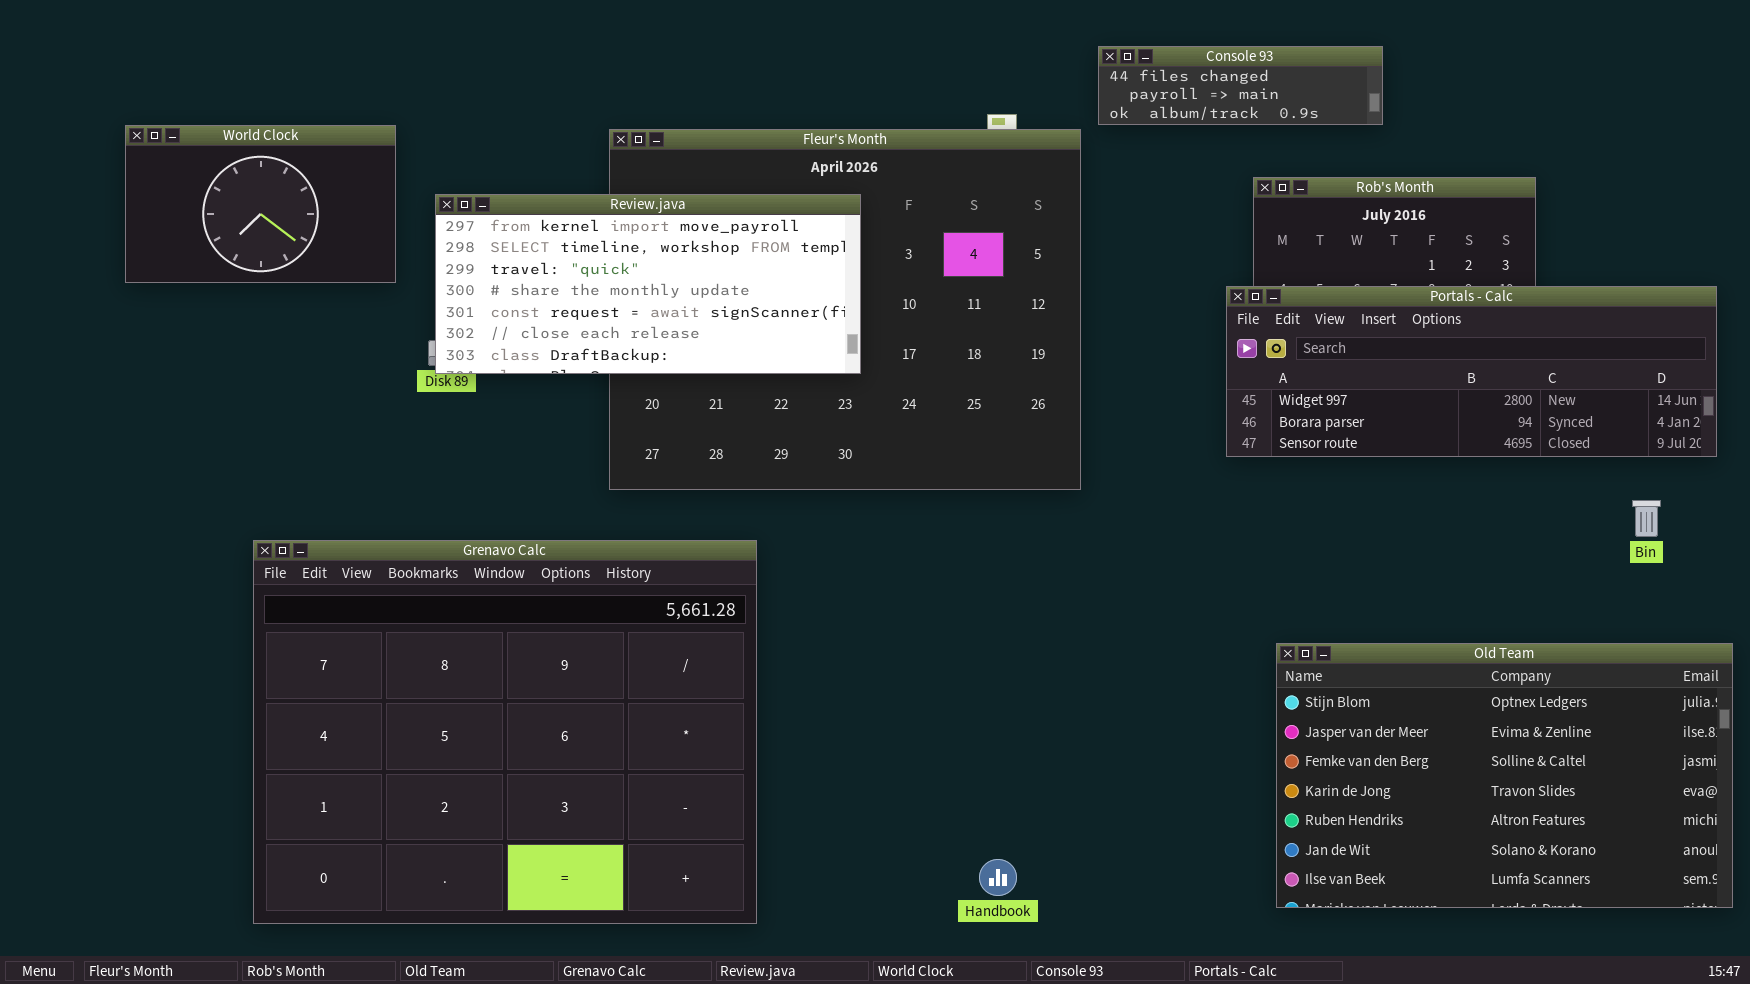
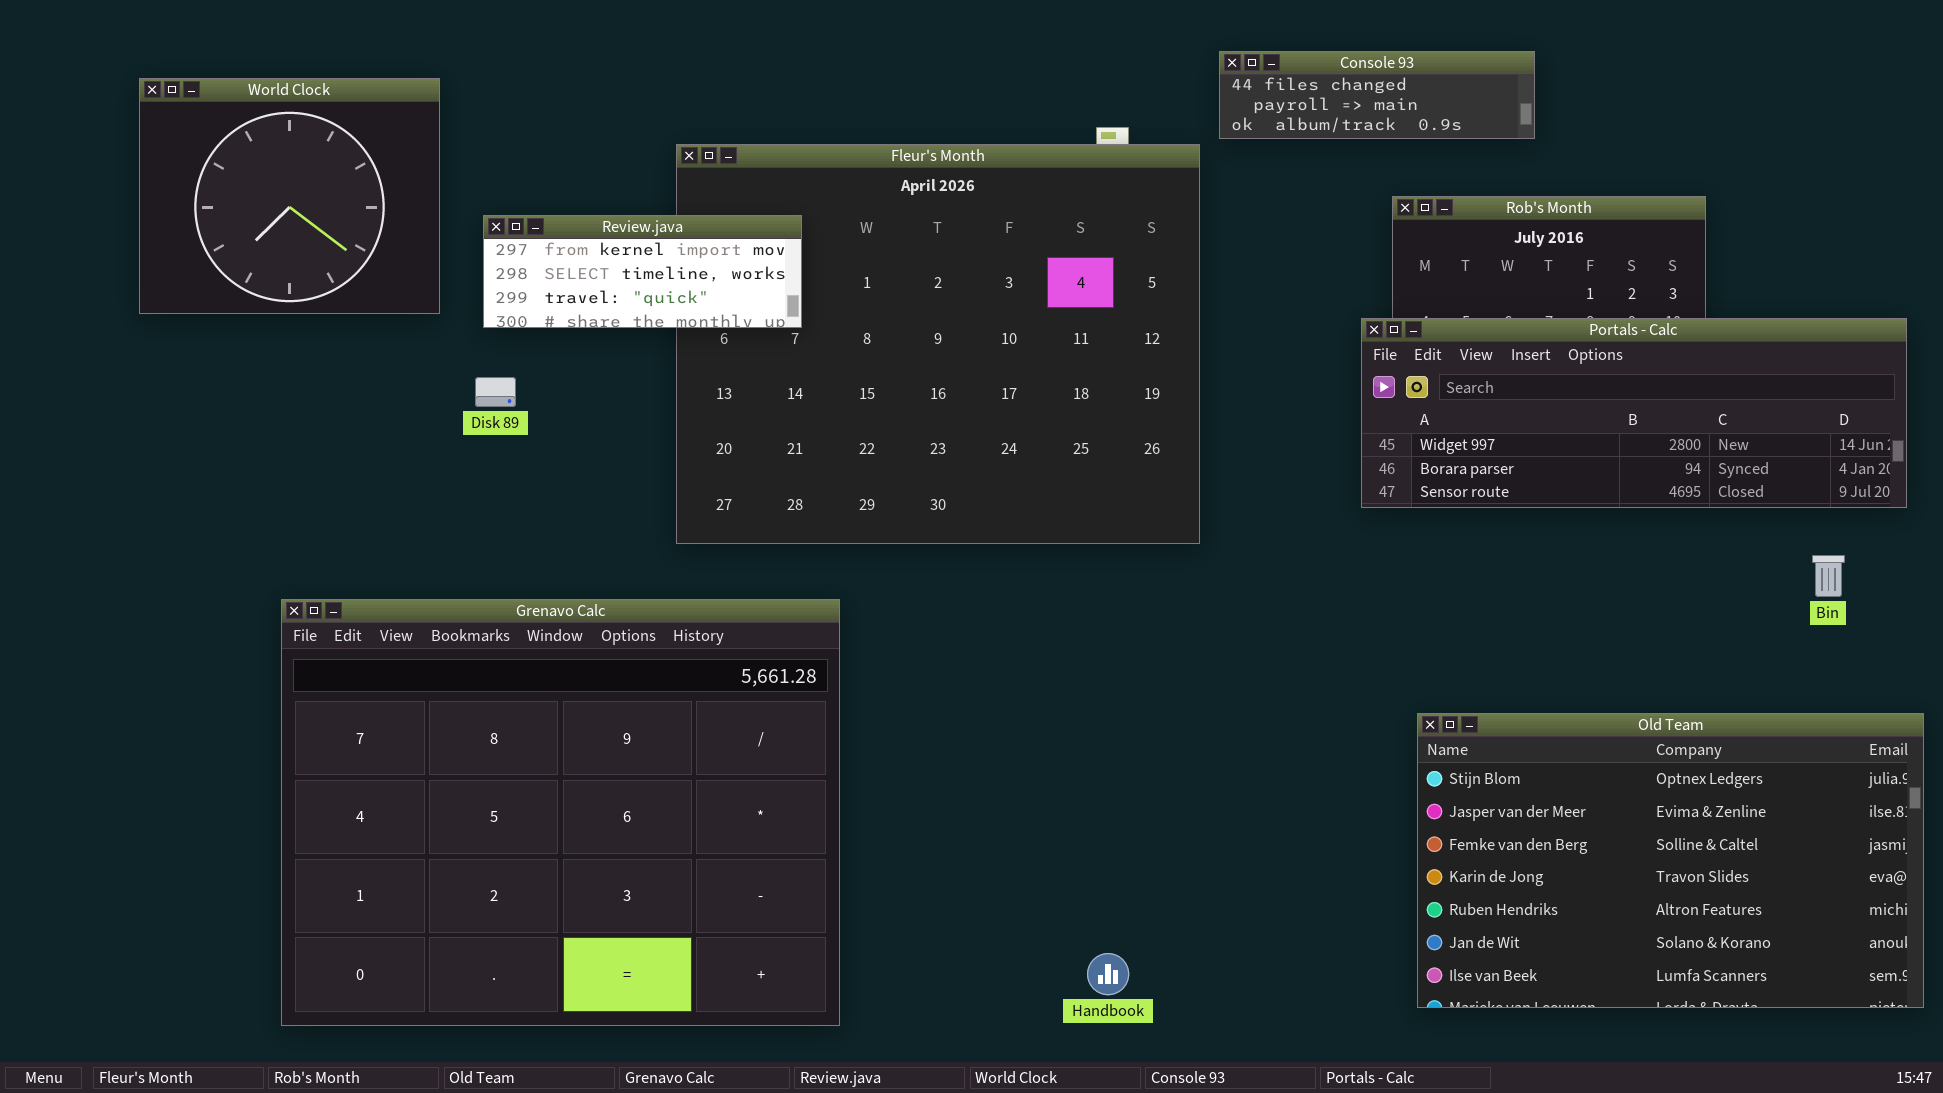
World Clock: [125,125,396,283] -> [139,78,440,314], resized
Review.java: [435,194,861,374] -> [483,215,802,328], resized

